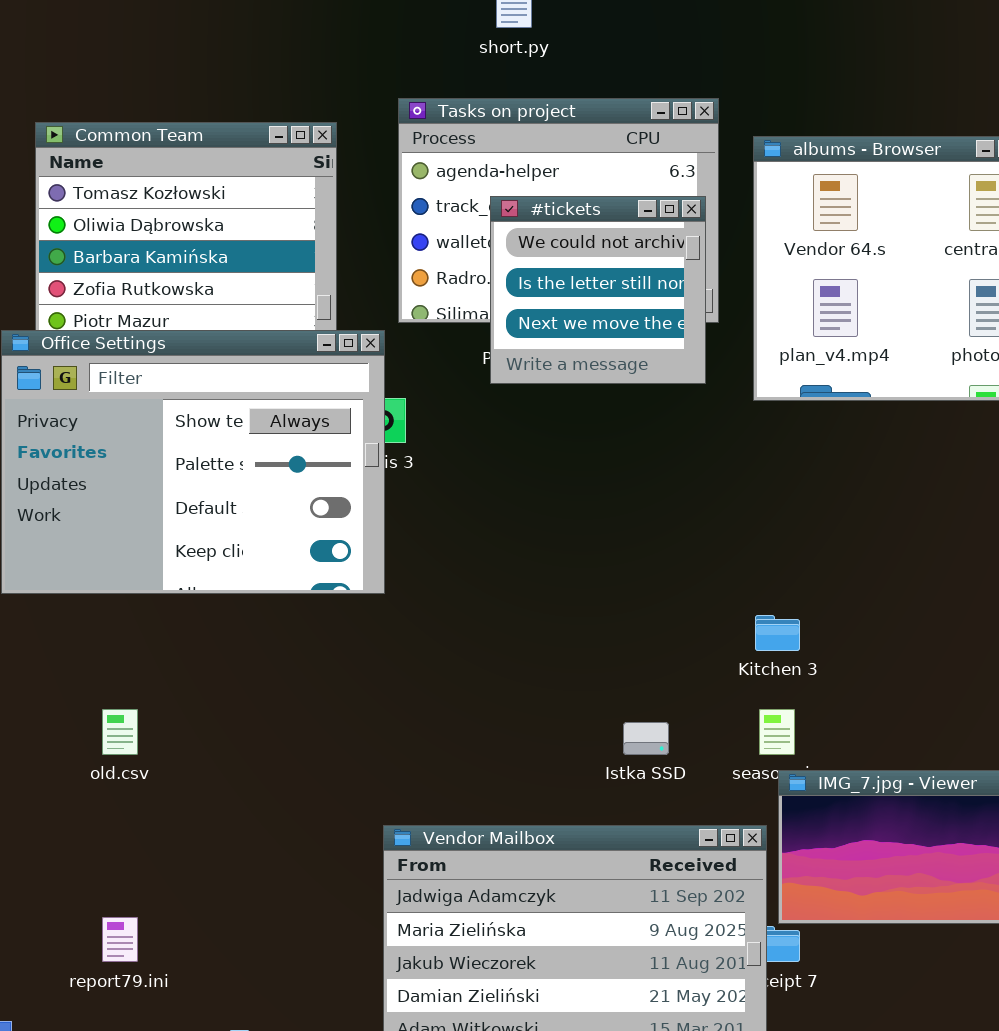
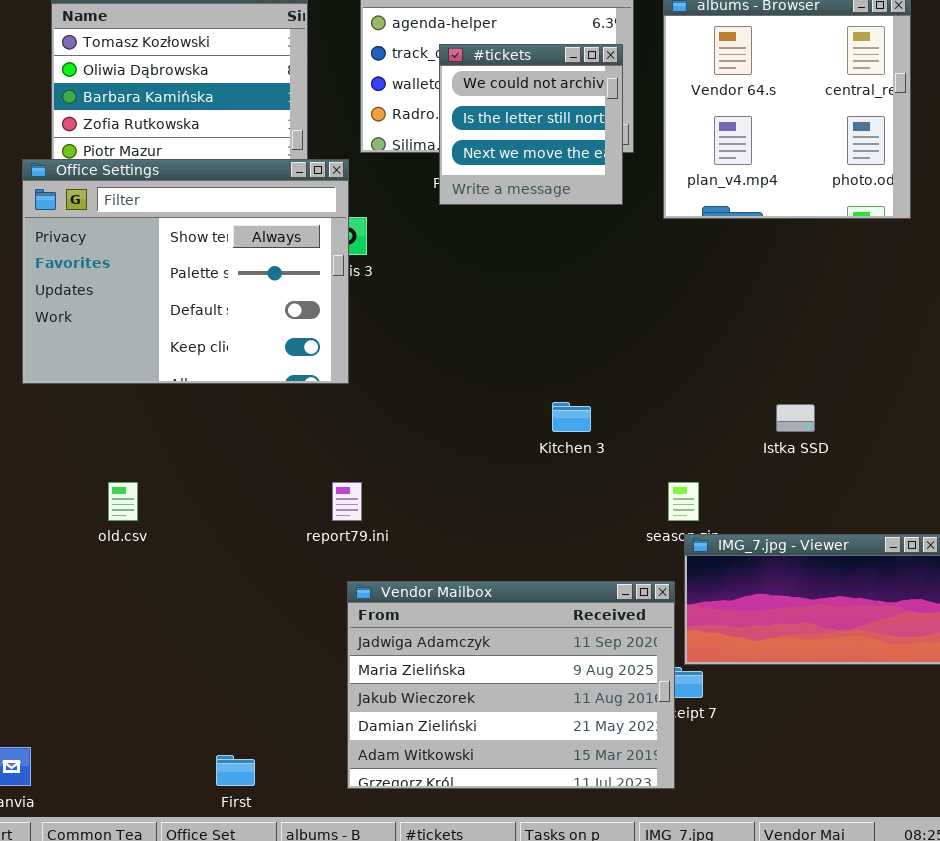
Kitchen 3: [755,615,800,651] -> [552,402,591,432], moved
Istka SSD: [623,722,669,755] -> [776,404,815,432], moved
report79.ini: [102,917,138,962] -> [332,482,362,521], moved

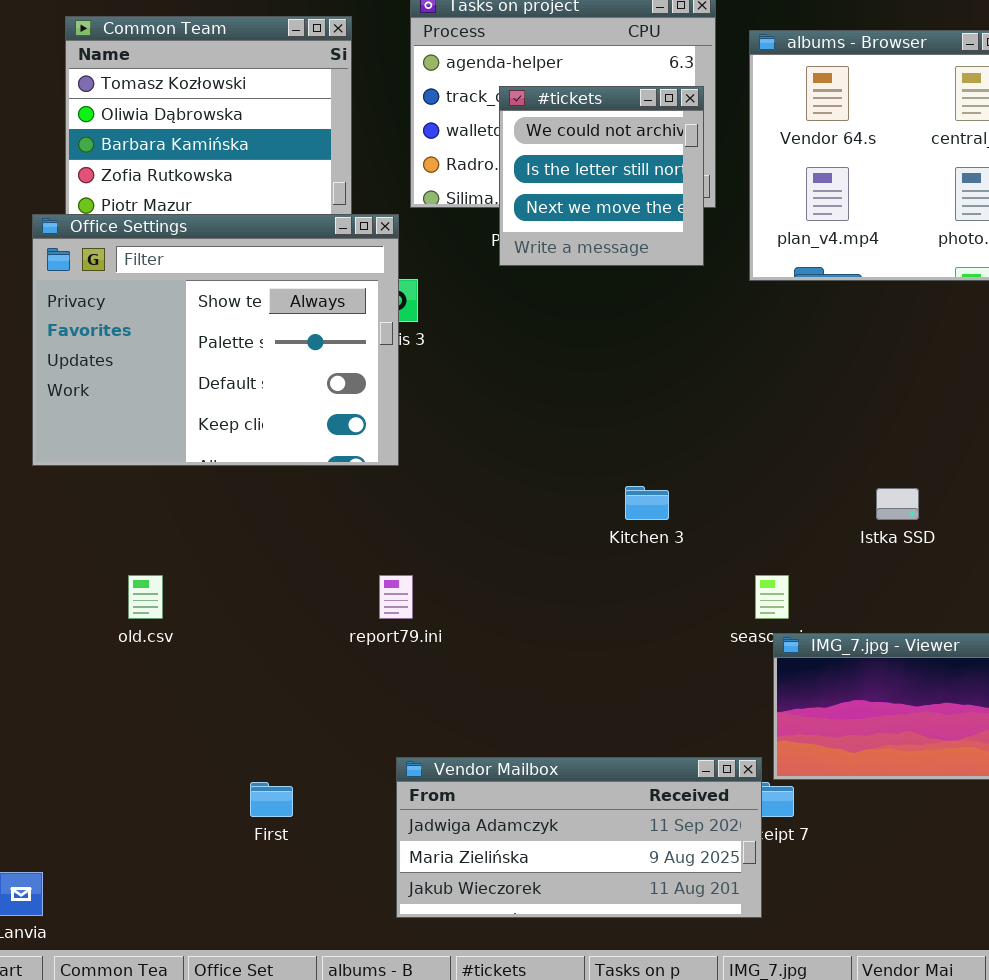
Vendor Mailbox: [347,581,675,789] -> [396,757,762,918], resized
First: [216,755,255,786] -> [250,782,293,817], moved

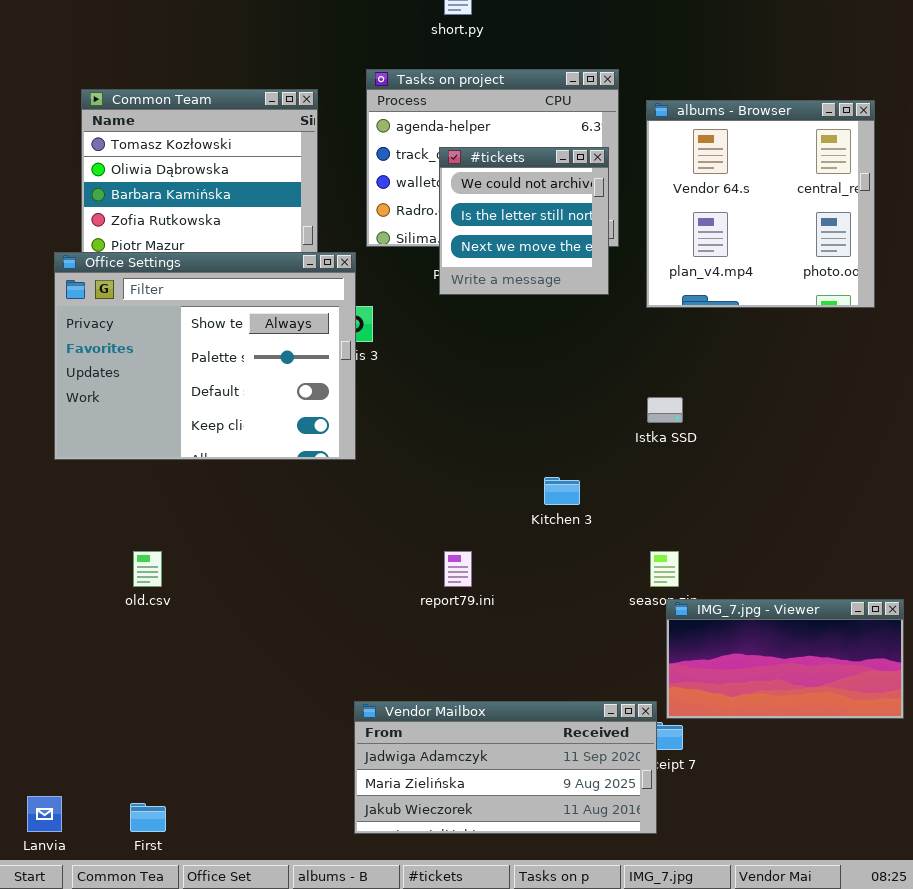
Istka SSD: [876,488,919,520] -> [647,397,683,423], moved
report79.ini: [379,575,413,619] -> [444,551,472,587], moved
First: [250,782,293,817] -> [130,803,166,832], moved

